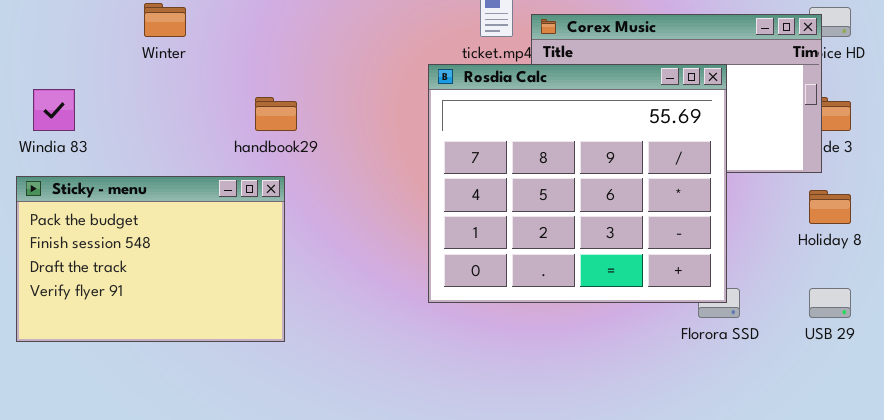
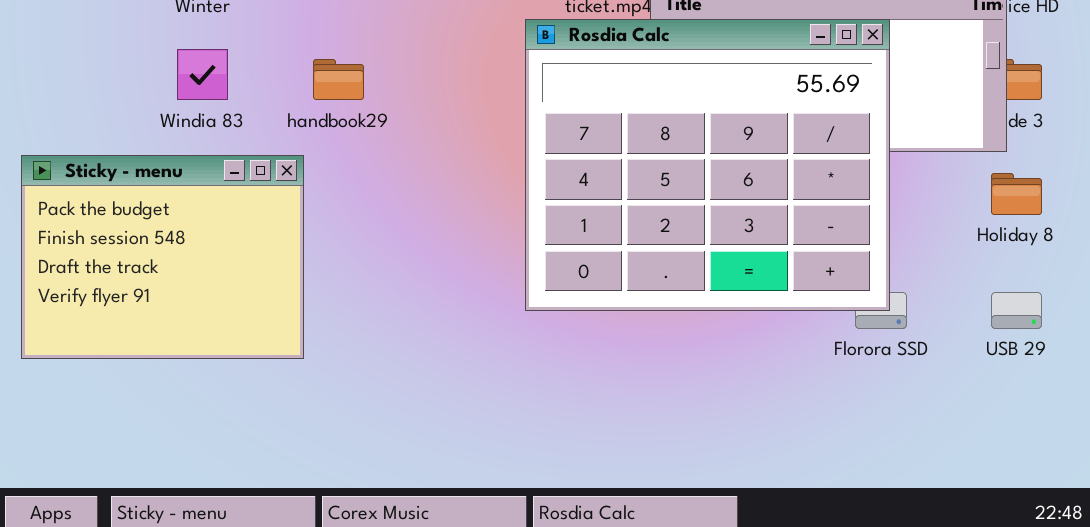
Windia 83: [33,89,75,131] -> [177,49,228,100], moved
Sticky - menu: [16,176,285,342] -> [21,155,304,359], resized

